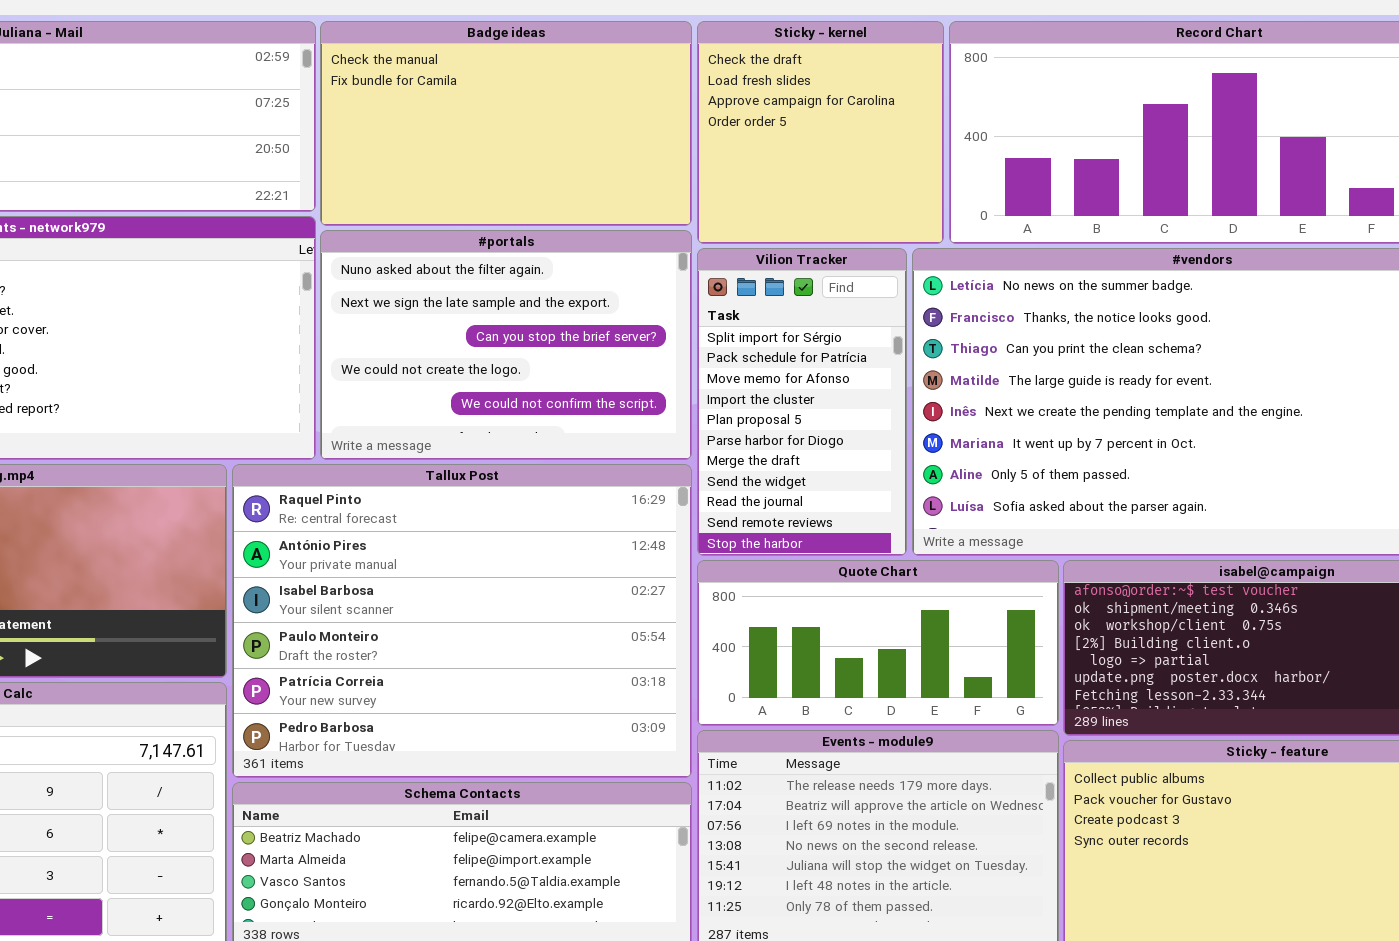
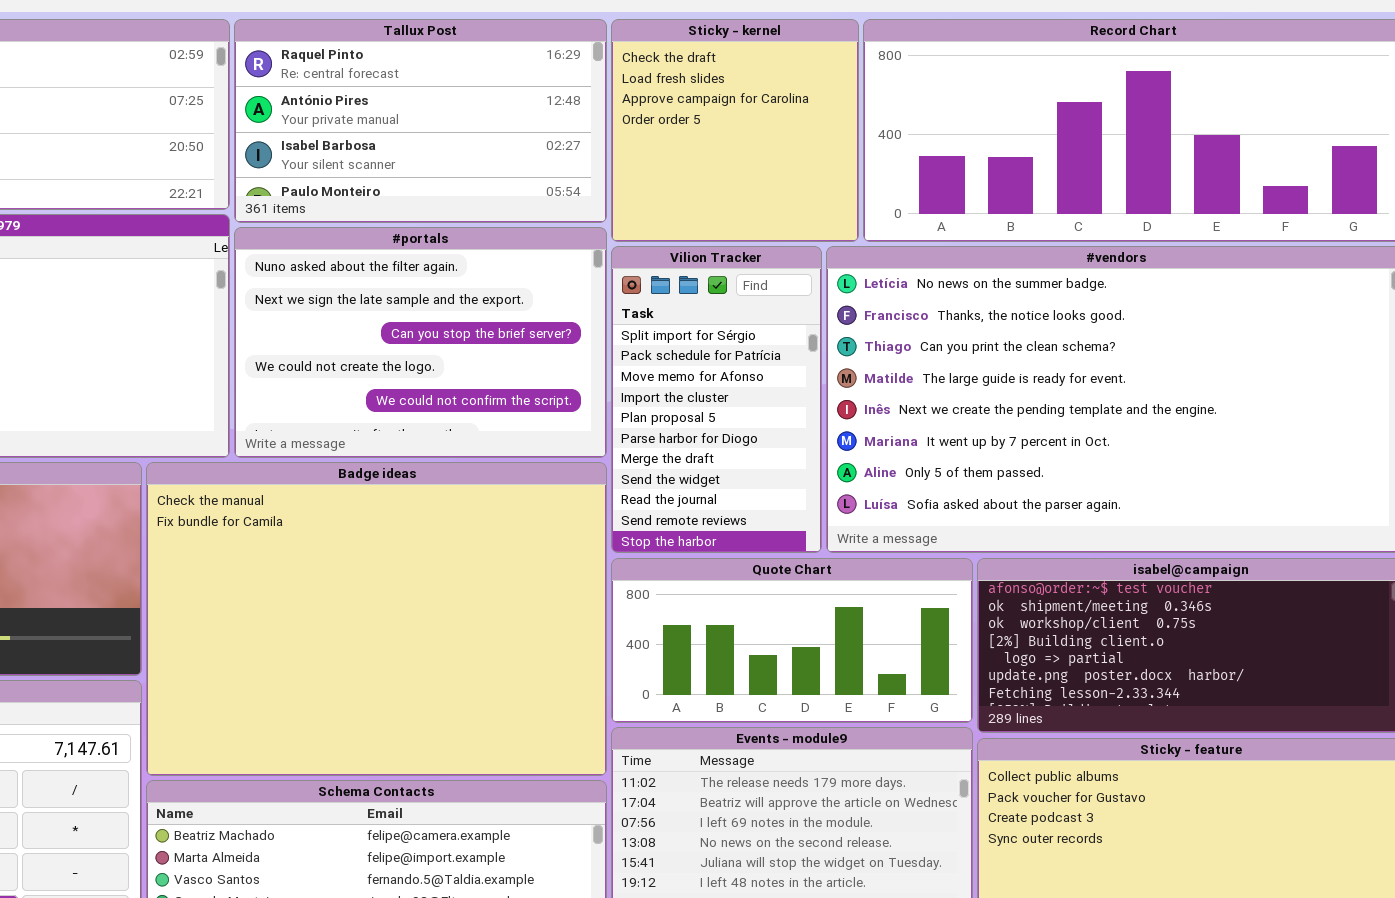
Badge ideas: [320,21,692,226] -> [146,462,607,776], moved, resized
Tallux Post: [232,464,692,778] -> [234,19,607,223], moved, resized

